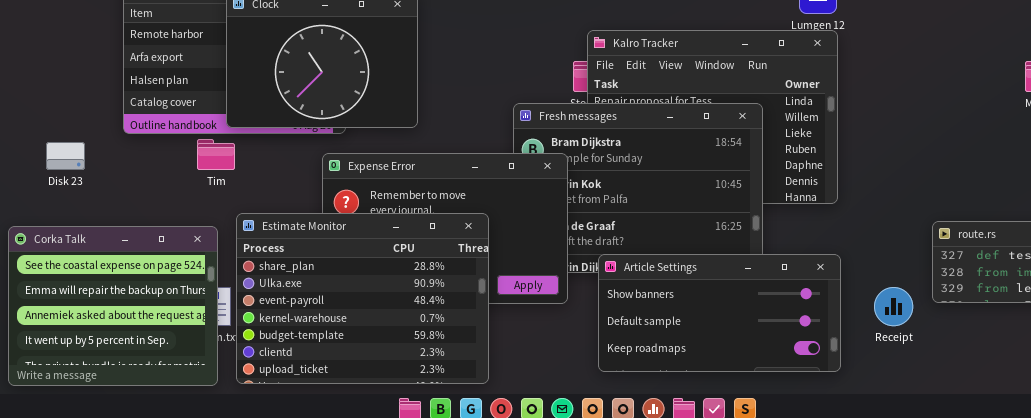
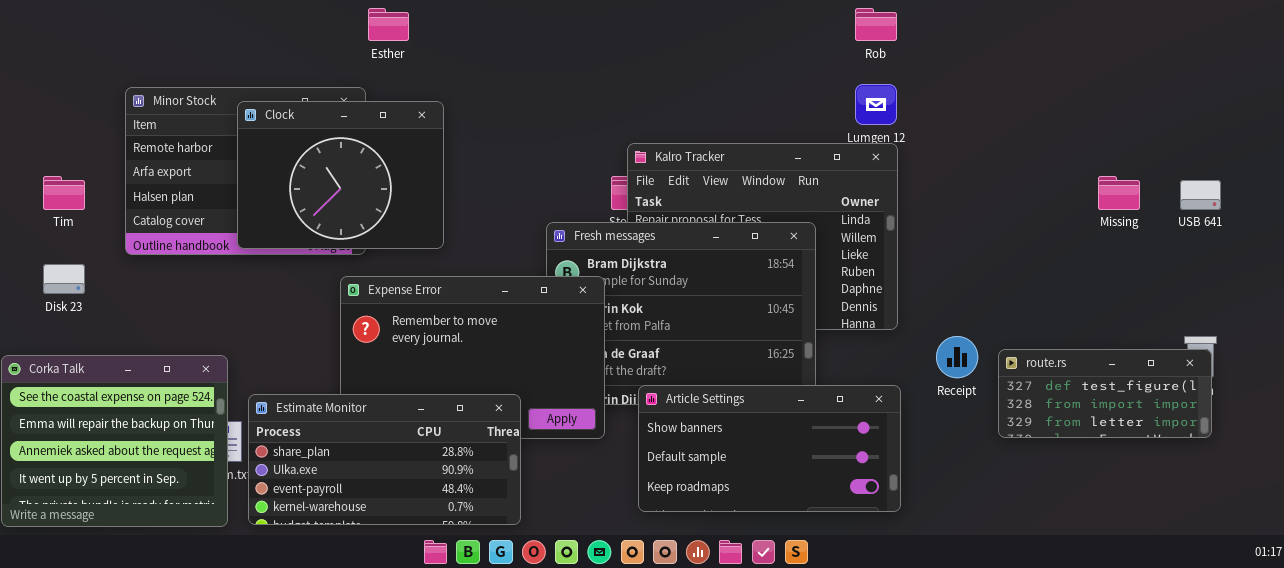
Tim: [197,139,235,170] -> [43,176,85,210], moved
Estimate Monitor: [236,213,489,384] -> [248,394,521,525], resized
Receipt: [874,287,913,326] -> [936,336,978,378], moved

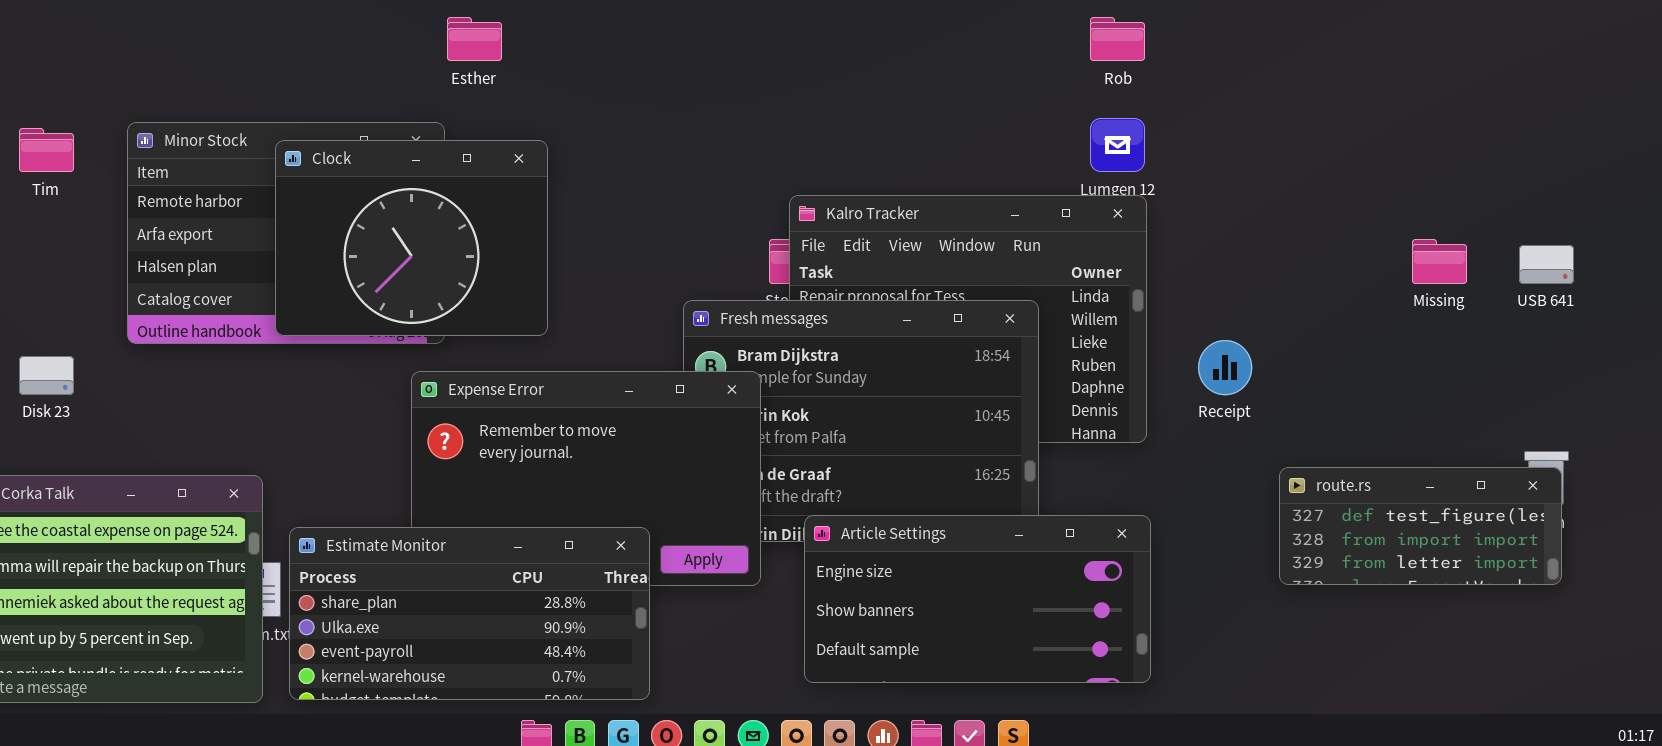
Tim: [43,176,85,210] -> [19,128,74,172], moved
Receipt: [936,336,978,378] -> [1198,340,1252,395], moved
Article Settings: [638,385,901,512] -> [804,515,1151,683], scrolled up 1 row

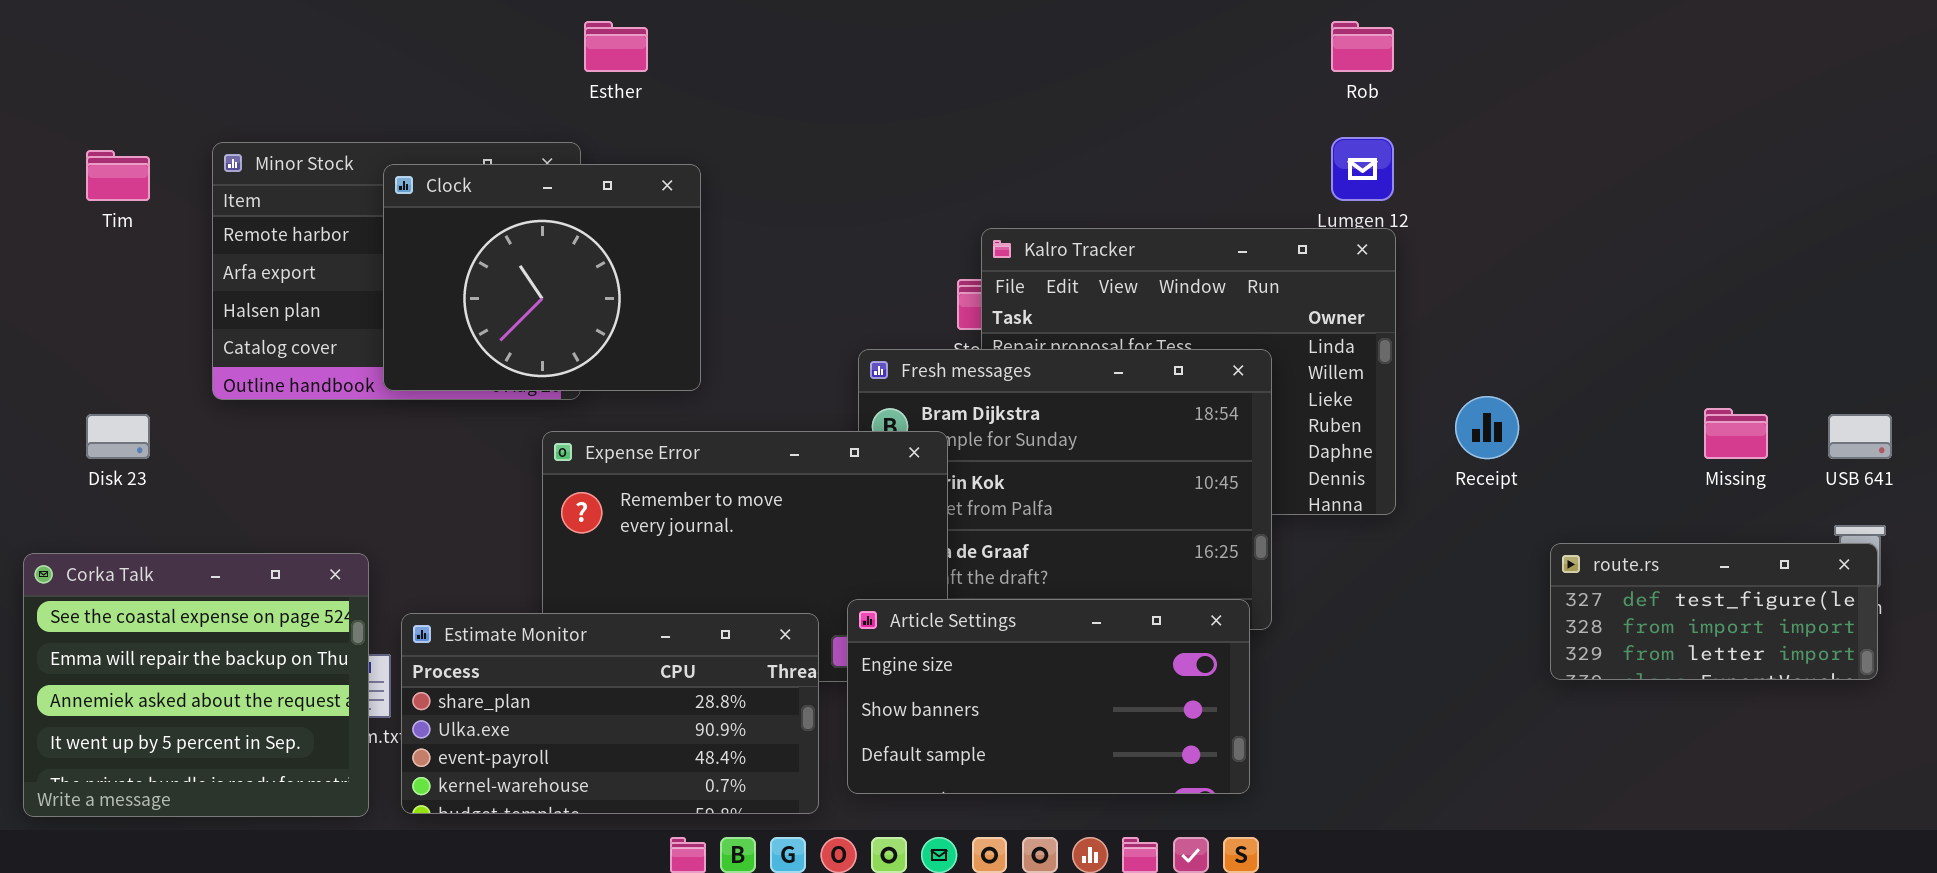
Missing: [1412,239,1467,284] -> [1704,408,1768,459], moved
USB 641: [1519,245,1574,284] -> [1828,414,1892,459], moved
Article Settings: [804,515,1151,683] -> [847,599,1250,794], moved

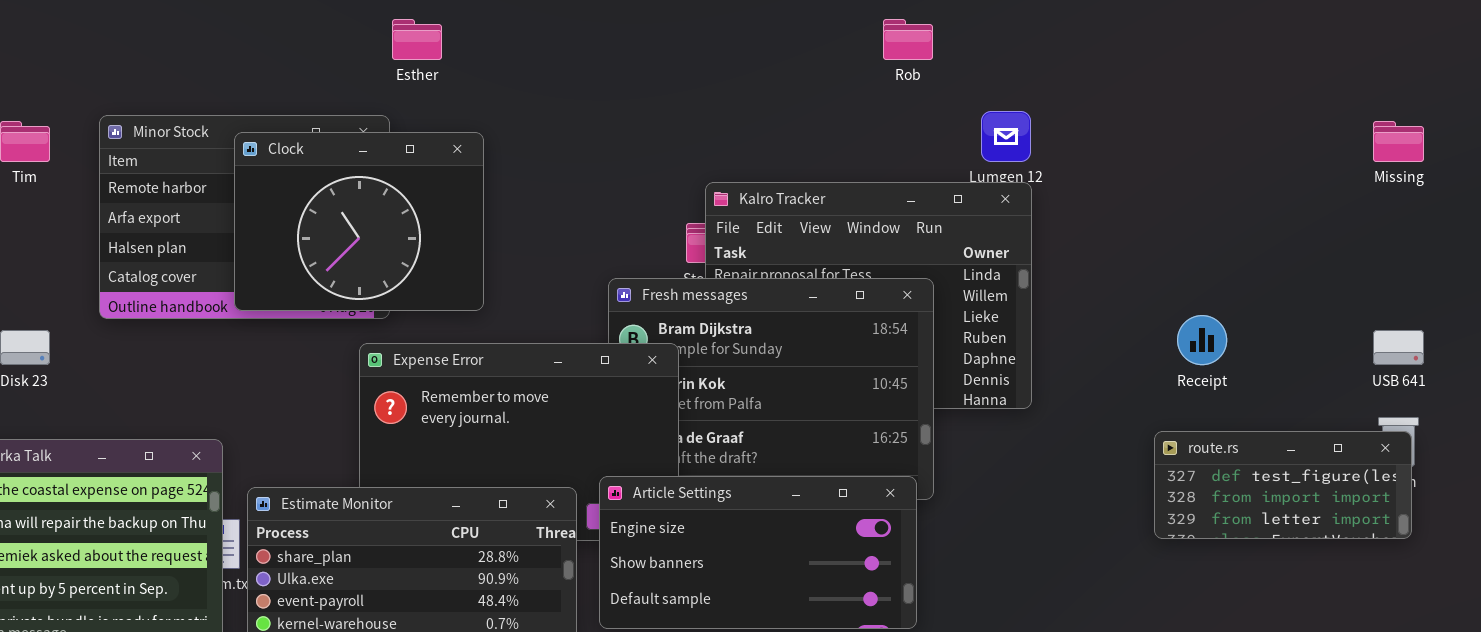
Rob: [1331,21,1394,72] -> [883,19,933,60], moved
Receipt: [1455,396,1519,459] -> [1177,315,1227,365], moved
Missing: [1704,408,1768,459] -> [1373,121,1424,162], moved

